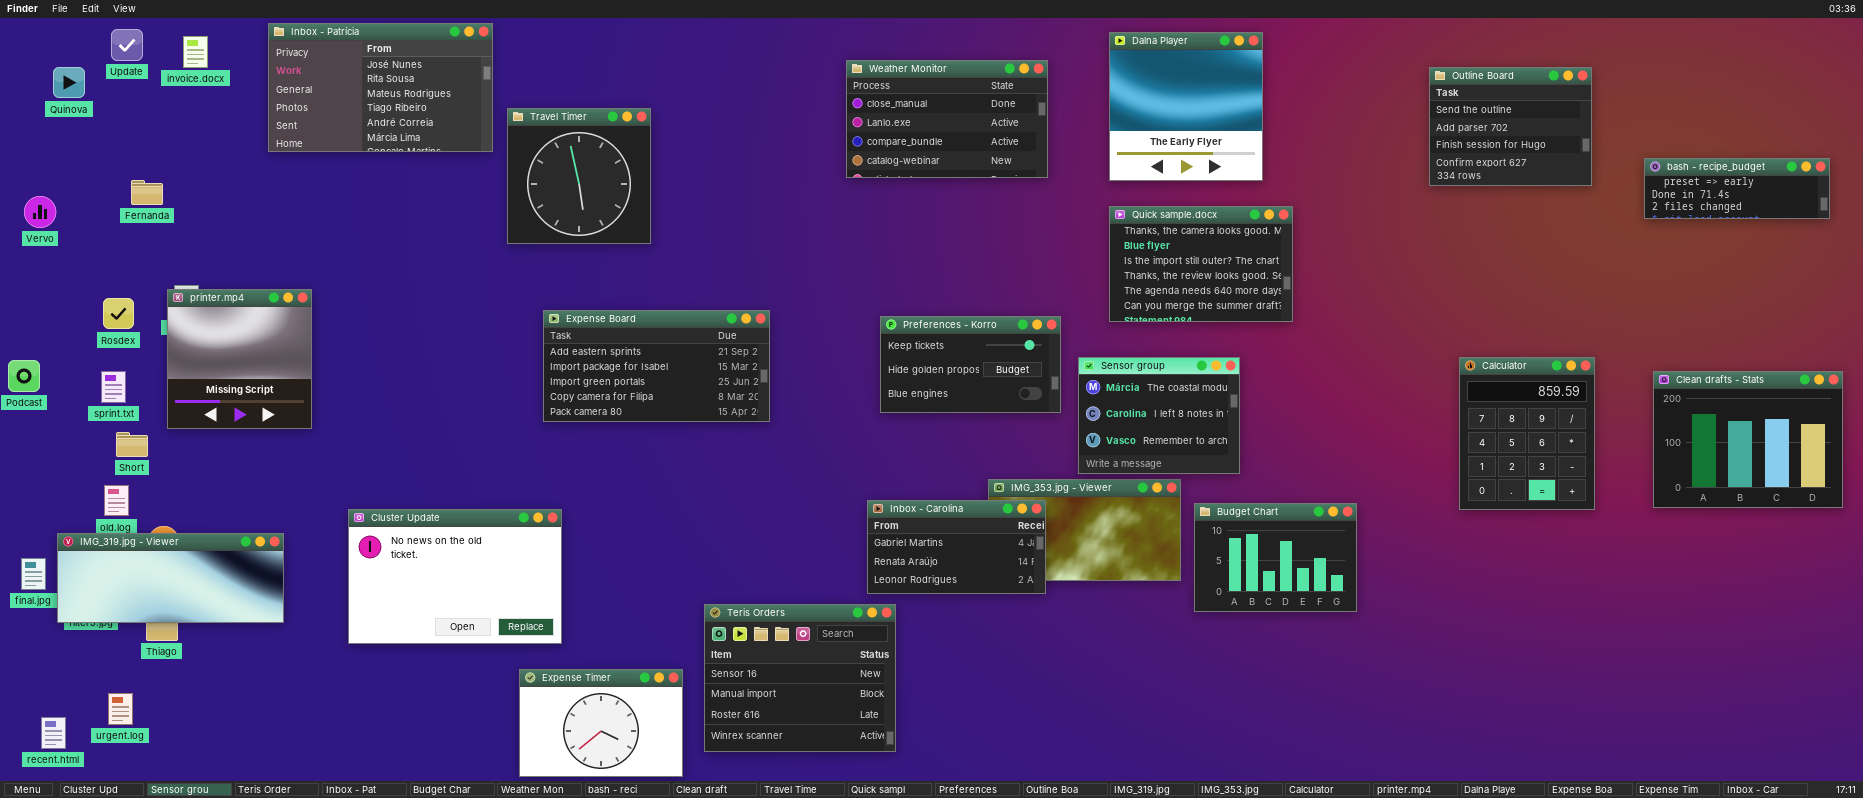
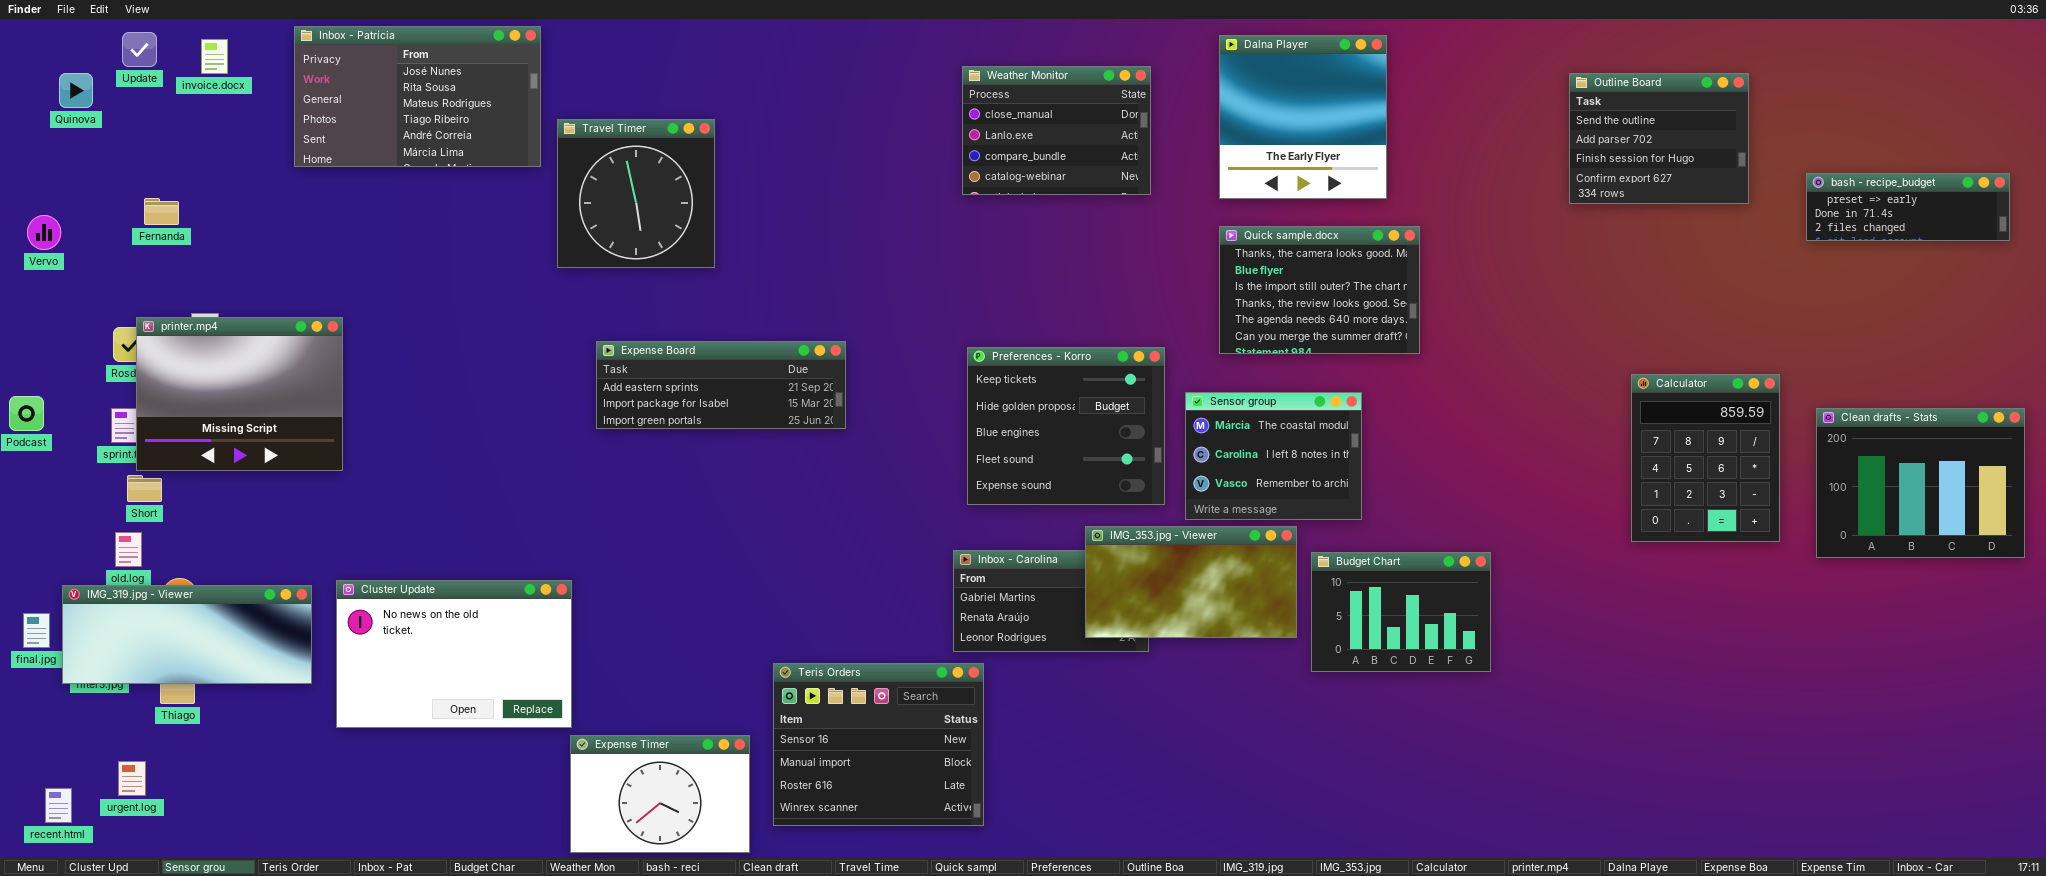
Weather Monitor: [846,60,1048,178] -> [962,66,1151,195], resized
printer.mp4: [167,289,312,429] -> [136,317,343,471], resized
Expense Board: [543,310,770,422] -> [596,341,846,429], resized
Preferences - Korro: [880,316,1061,413] -> [967,347,1165,505], resized
Calculator: [1459,357,1595,510] -> [1631,374,1780,542], moved
IMG_353.jpg - Viewer: [988,479,1181,581] -> [1085,526,1297,638], raised
Cluster Update: [348,509,562,644] -> [336,580,572,728], moved

